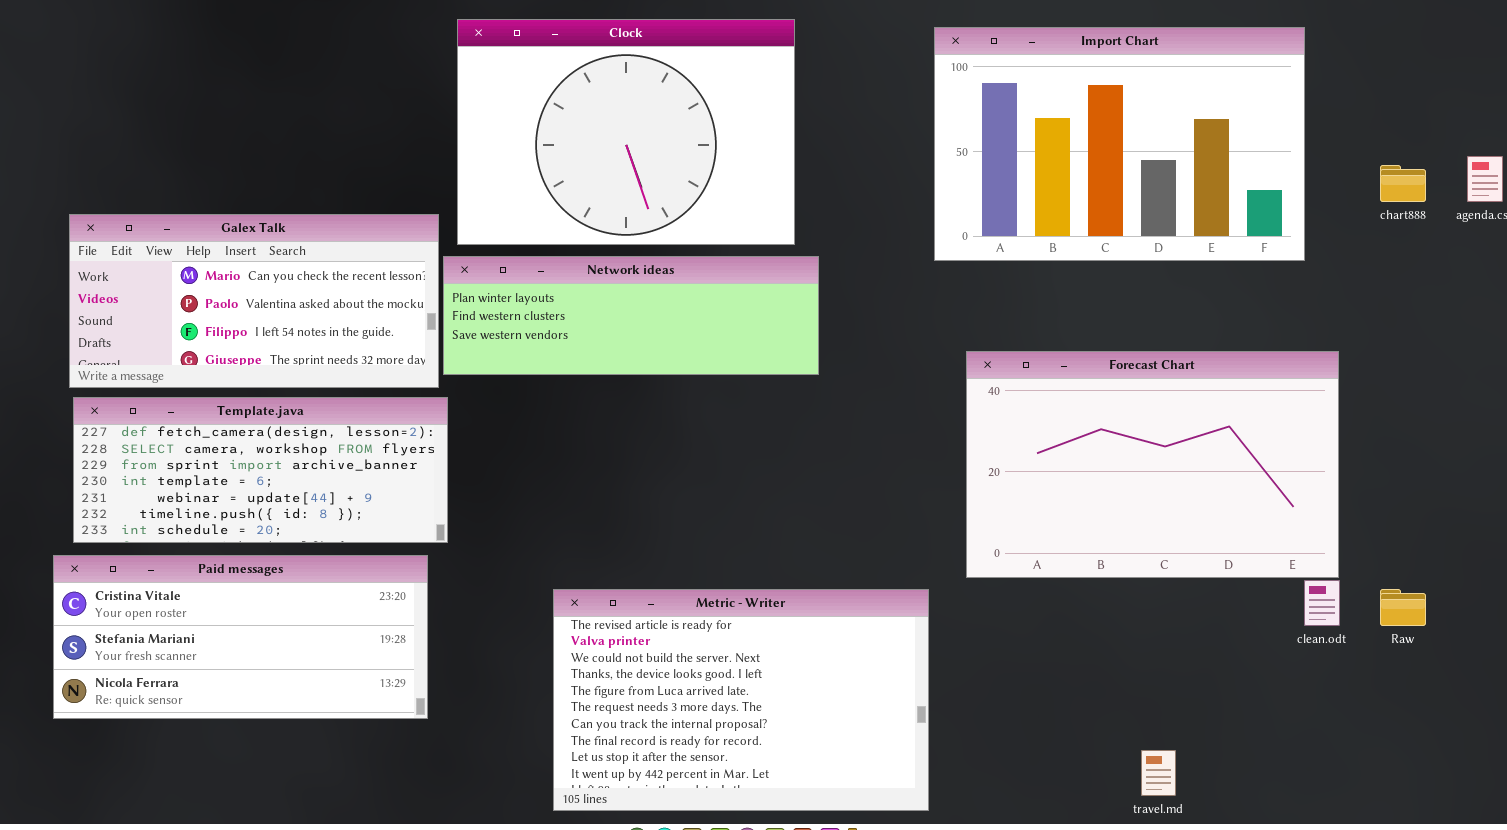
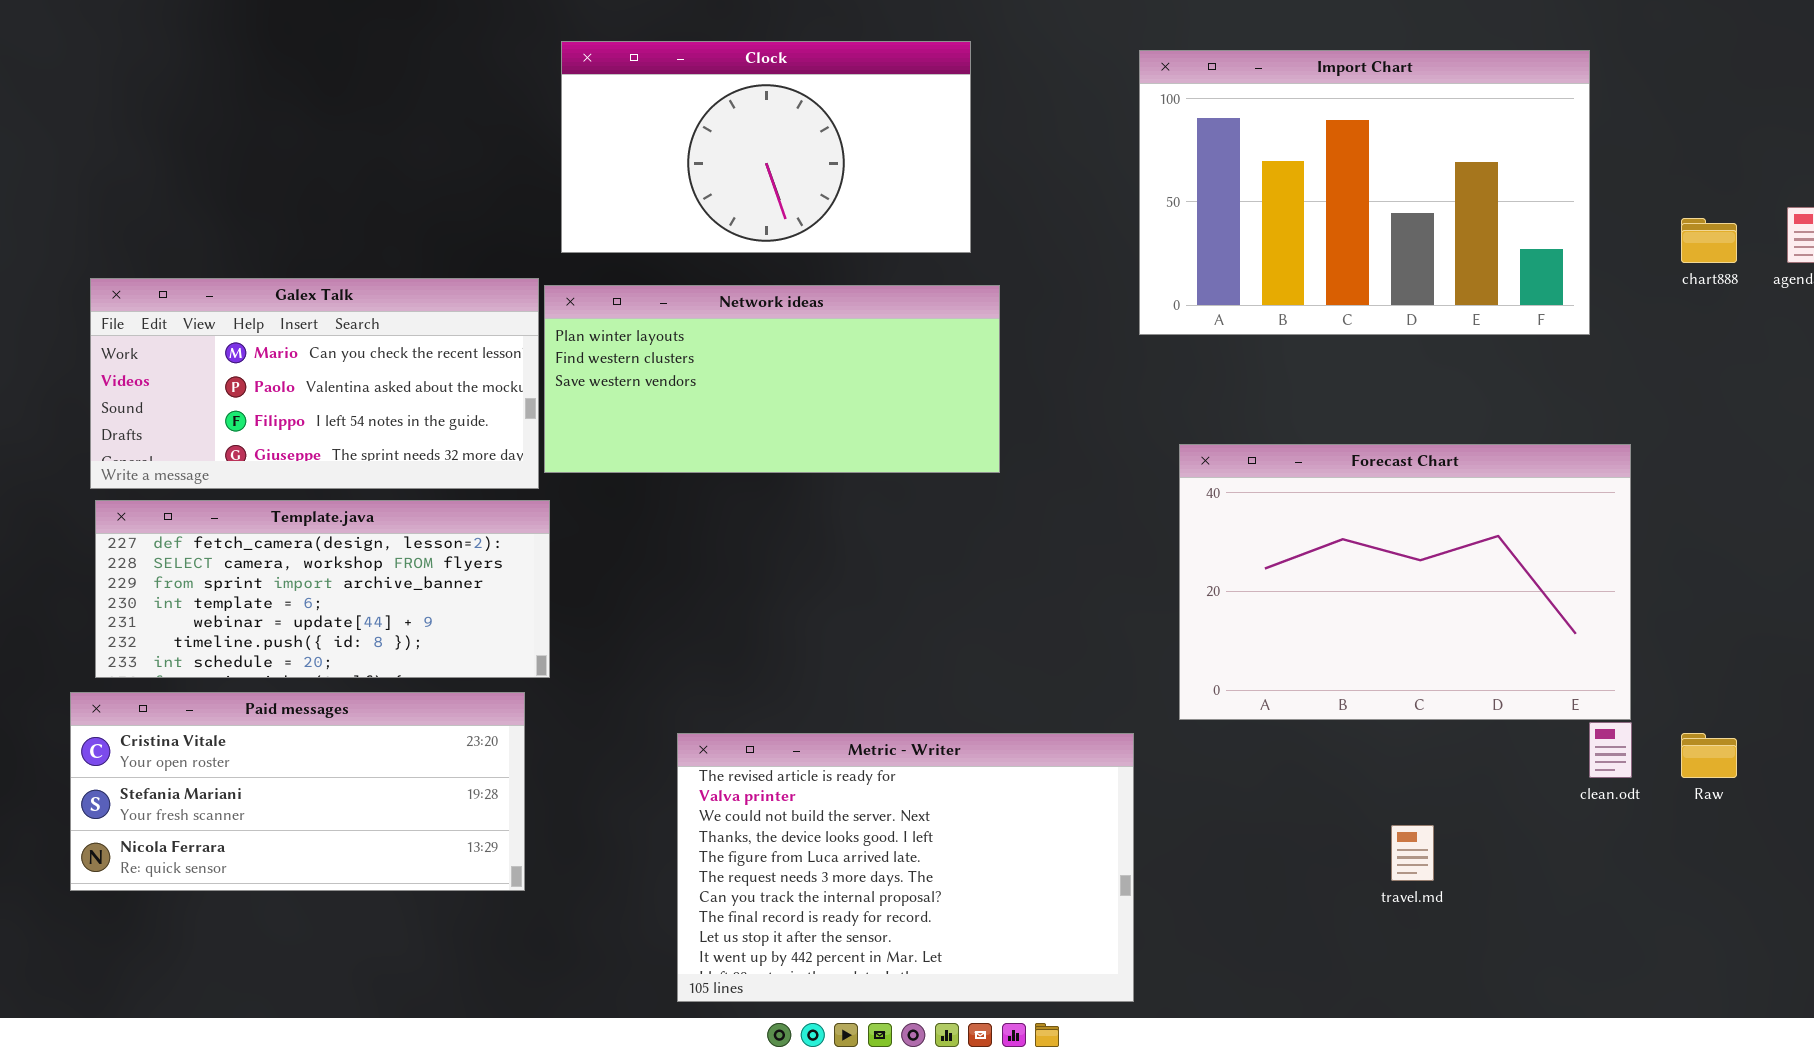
Clock: [457,19,795,245] -> [561,41,971,253], resized
Network ideas: [443,256,819,375] -> [544,285,1000,473], resized
travel.md: [1141,750,1176,796] -> [1391,825,1434,881], moved

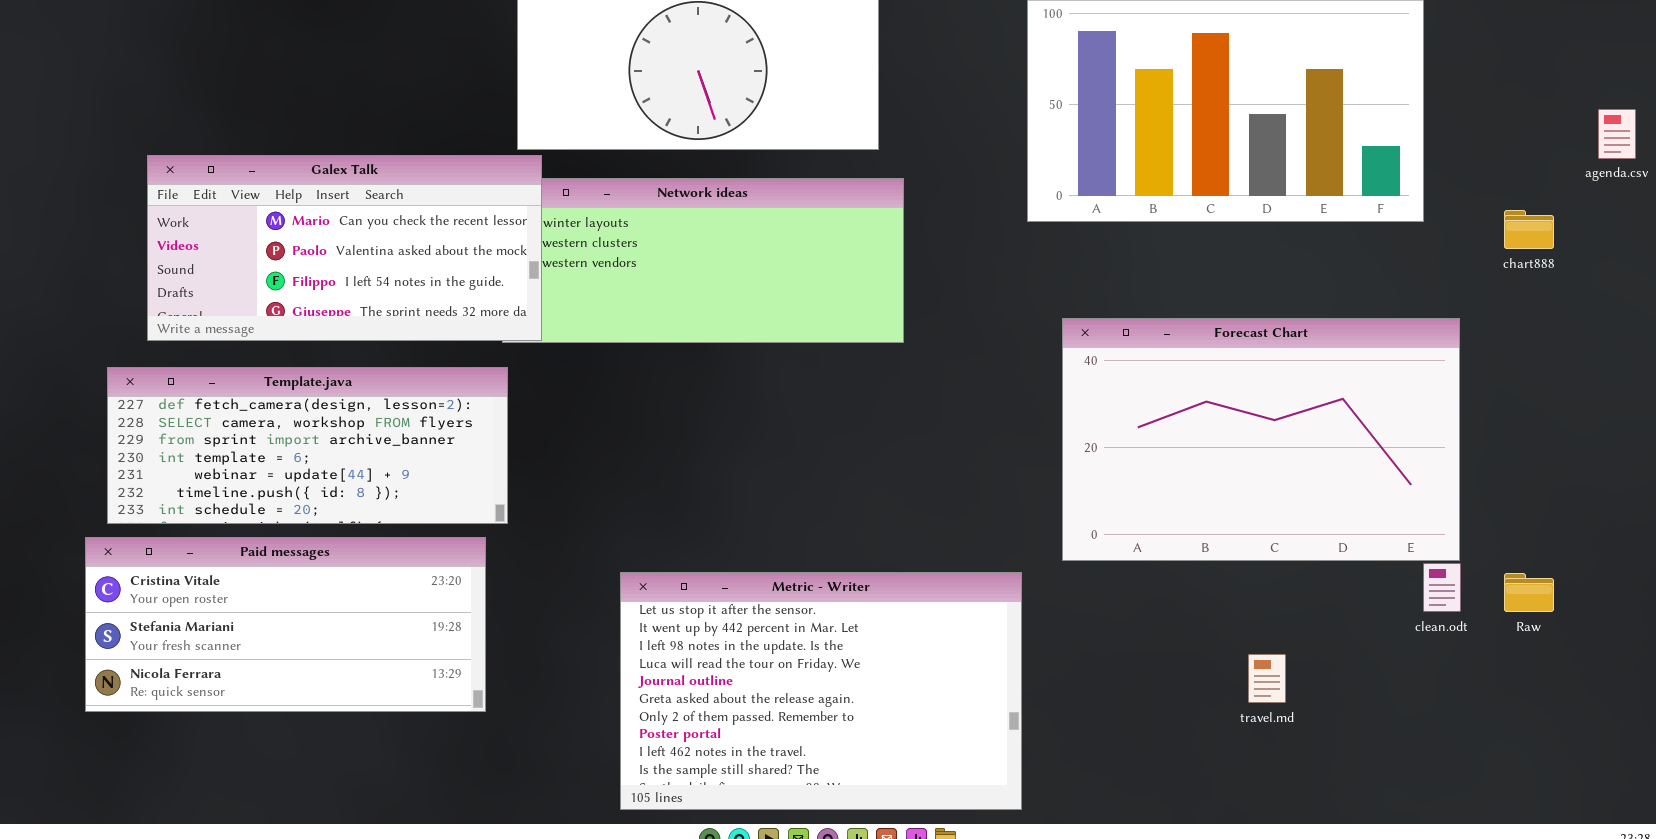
chart888: [1681,218,1737,263] -> [1504,210,1554,249], moved
Galex Talk: [90,278,539,489] -> [147,155,542,341], moved
Metric - Writer: [677,733,1134,1002] -> [620,572,1022,810], scrolled down 8 rows

